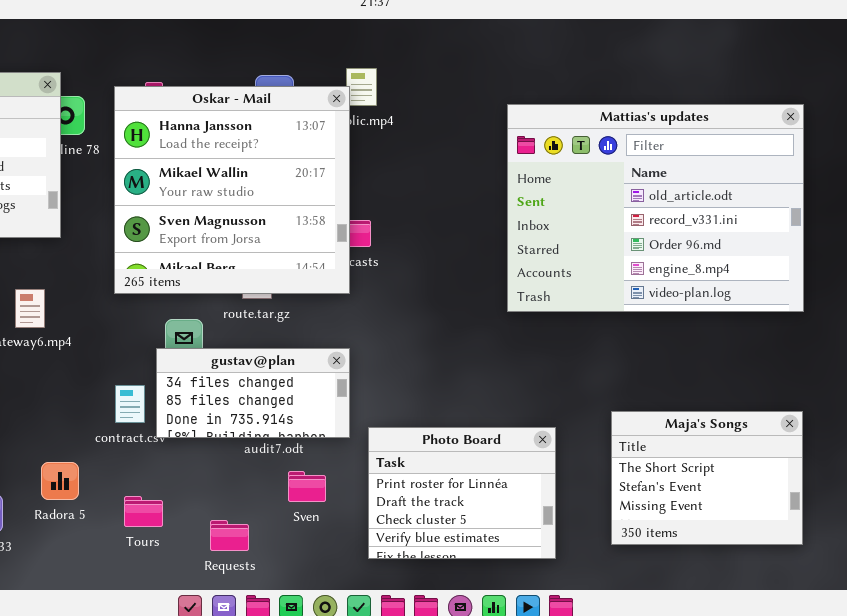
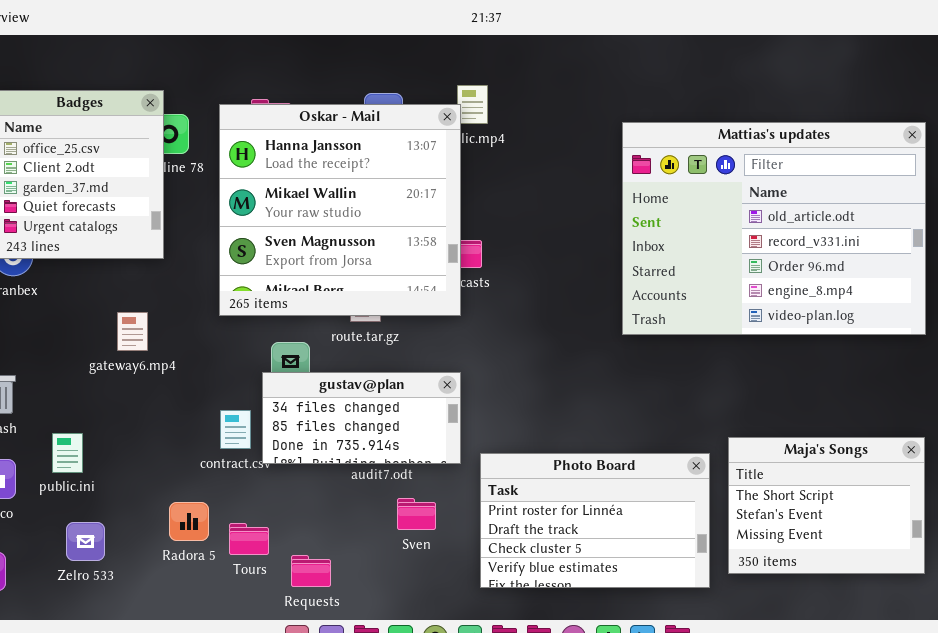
Photo Board: [368,427,556,559] -> [480,453,710,588], resized
Radora 5: [41,462,79,500] -> [169,502,209,541], moved
Requests: [210,520,249,551] -> [291,555,331,587], moved

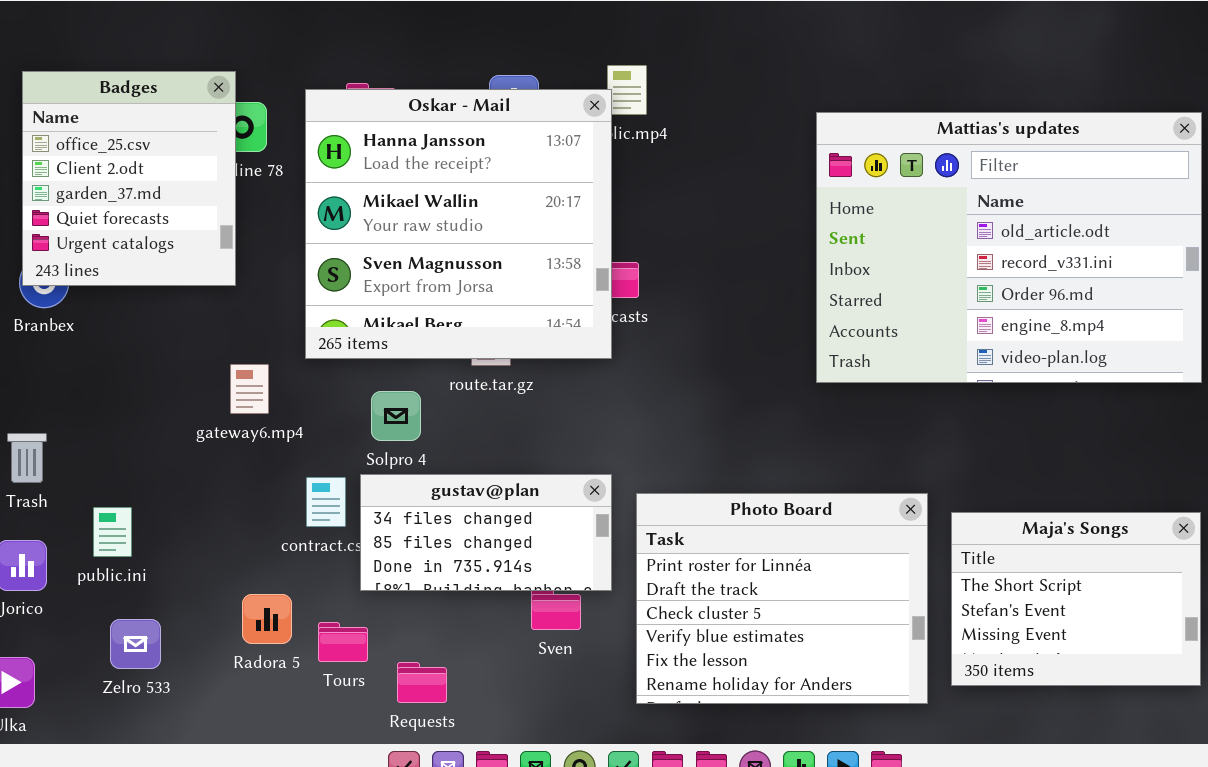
gateway6.mp4: [117,312,148,351] -> [230,364,269,414], moved
gustav@plan: [262,372,461,464] -> [360,474,612,591], moved
Photo Board: [480,453,710,588] -> [636,493,928,704], resized

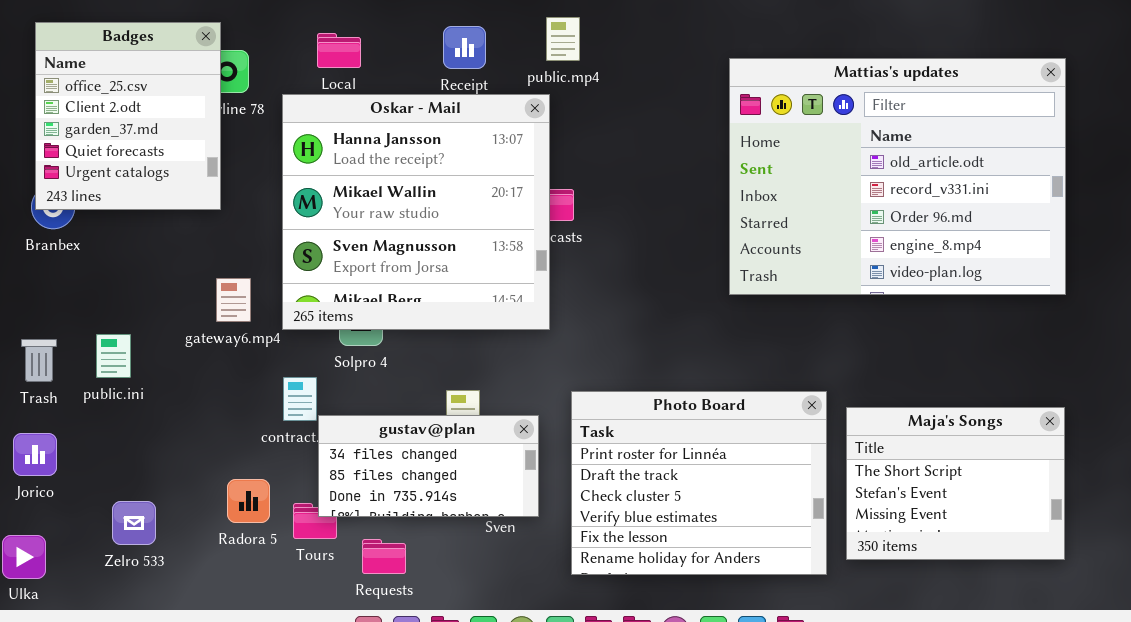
Oskar - Mail: [305,89,612,359] -> [282,94,550,330], moved
gustav@plan: [360,474,612,591] -> [318,415,539,517], moved
public.ini: [93,507,132,557] -> [96,334,131,378], moved

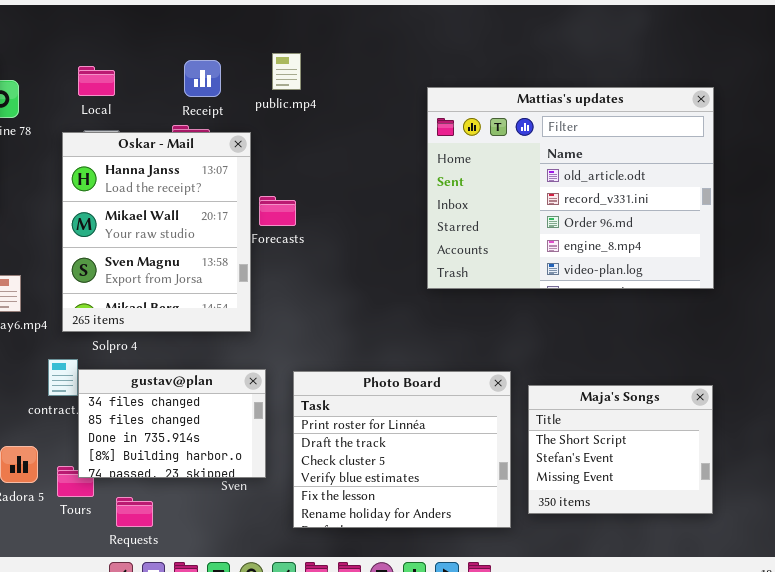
Oskar - Mail: [282,94,550,330] -> [62,132,251,332], moved, resized
gustav@plan: [318,415,539,517] -> [78,369,266,478], resized

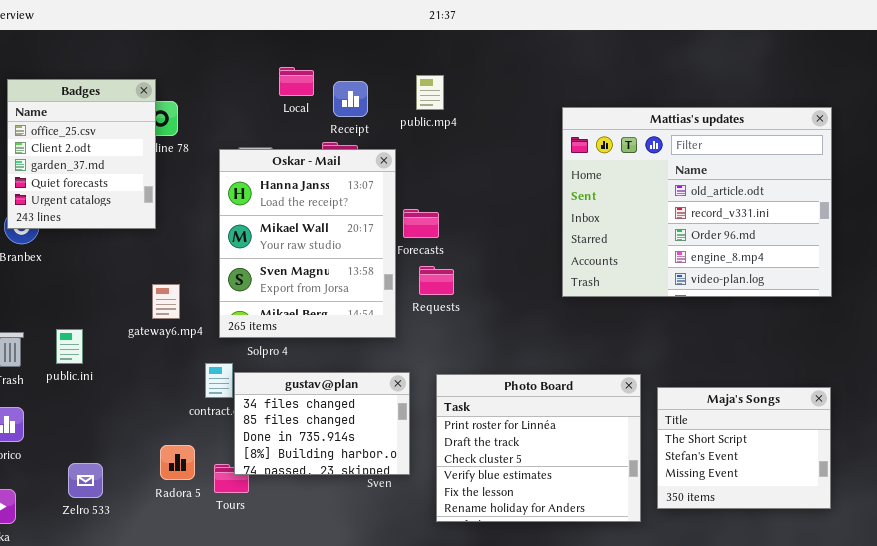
Local: [78,66,115,96] -> [279,67,314,96], moved
Requests: [116,497,153,527] -> [419,266,454,295], moved

